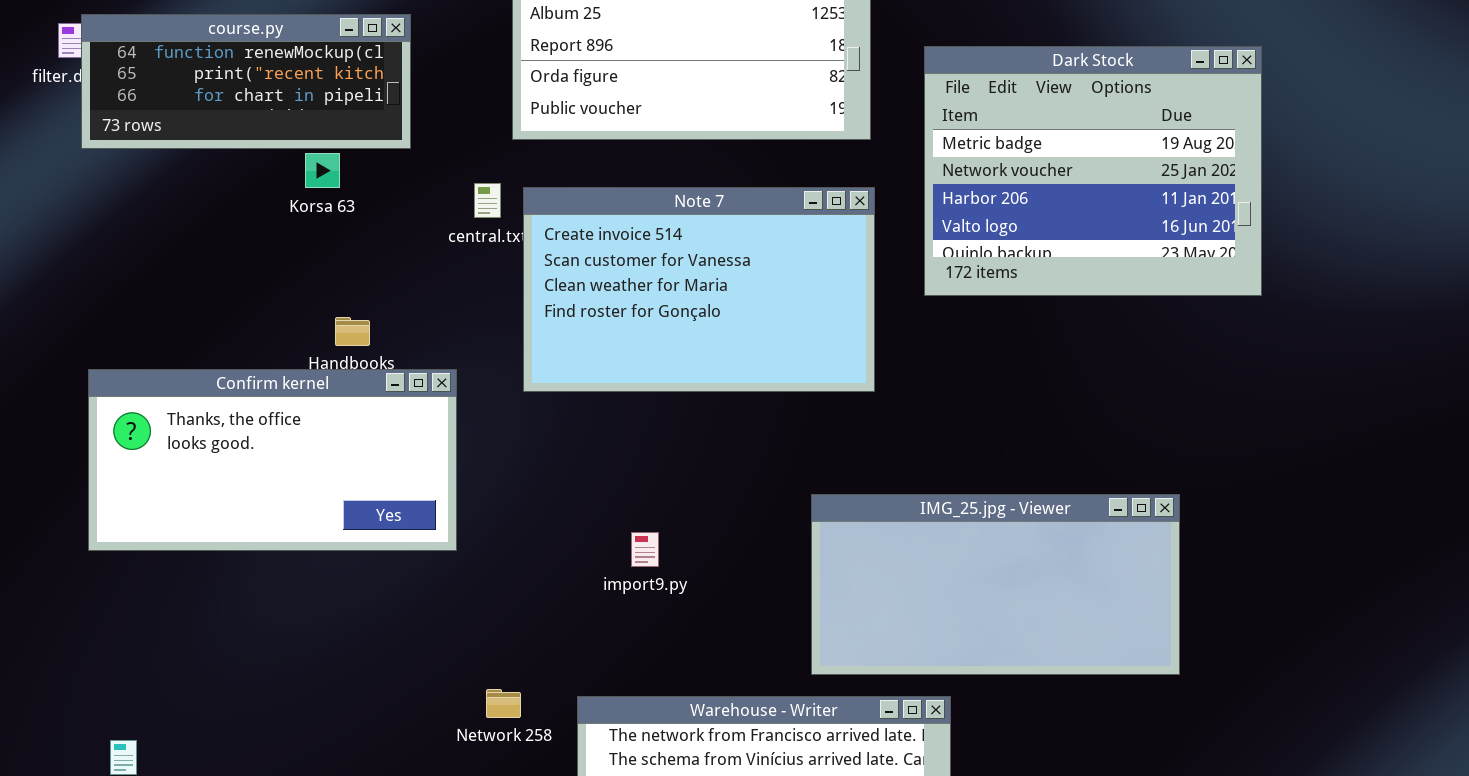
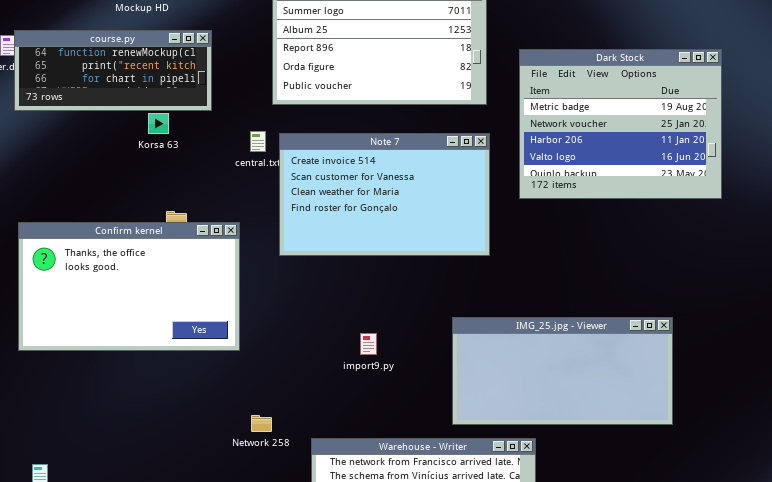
Confirm kernel: [88,369,457,551] -> [18,222,240,351], resized
import9.py: [631,532,659,567] -> [360,333,377,355], moved
Network 258: [486,689,521,718] -> [251,415,272,432], moved

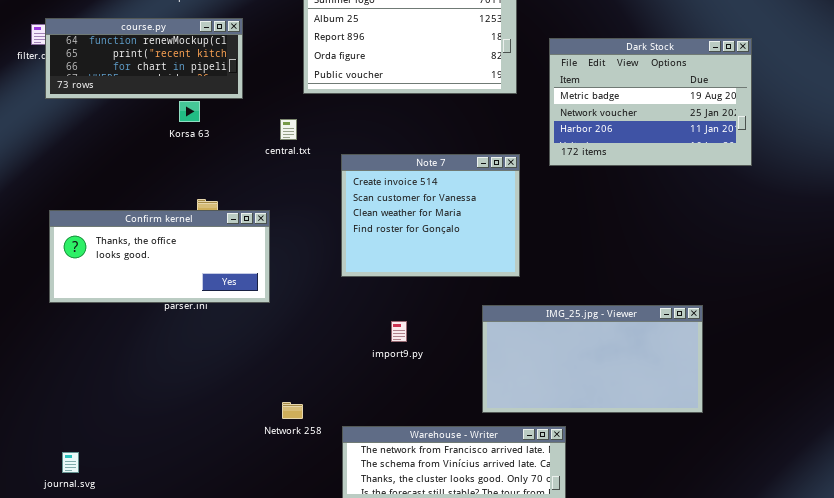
Dark Stock: [519,49,722,199] -> [549,38,752,166], resized
Note 7: [279,133,490,256] -> [341,154,520,277], moved, resized
Confirm kernel: [18,222,240,351] -> [49,210,270,303], resized

